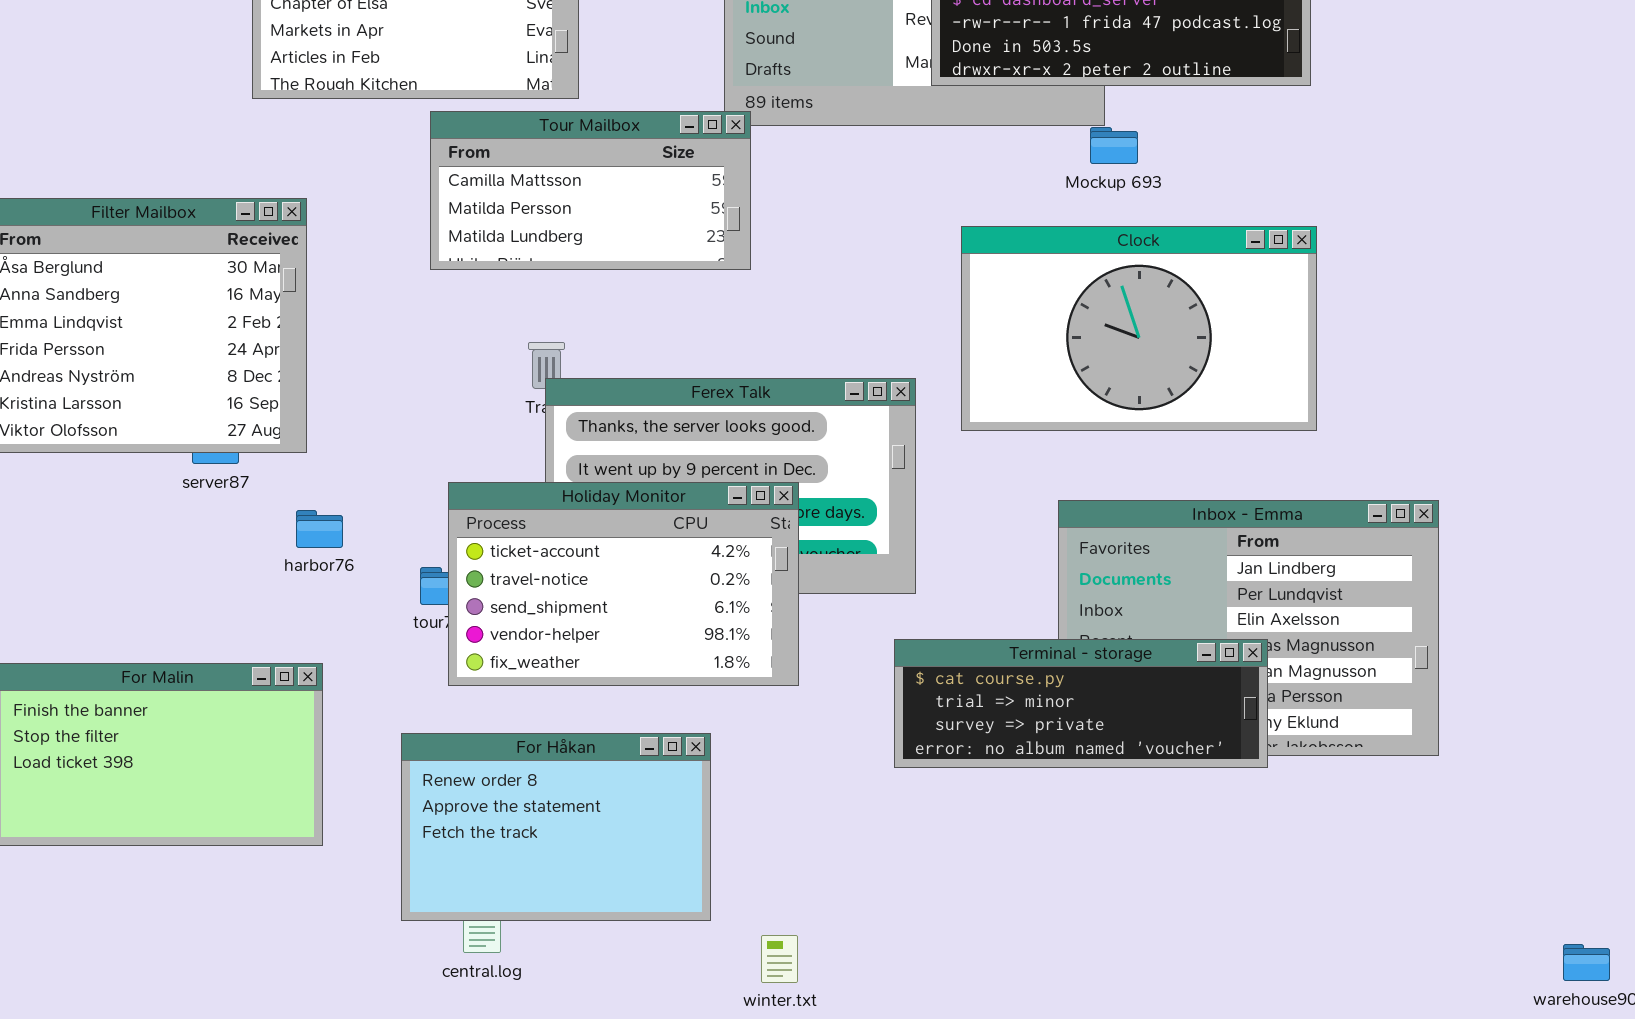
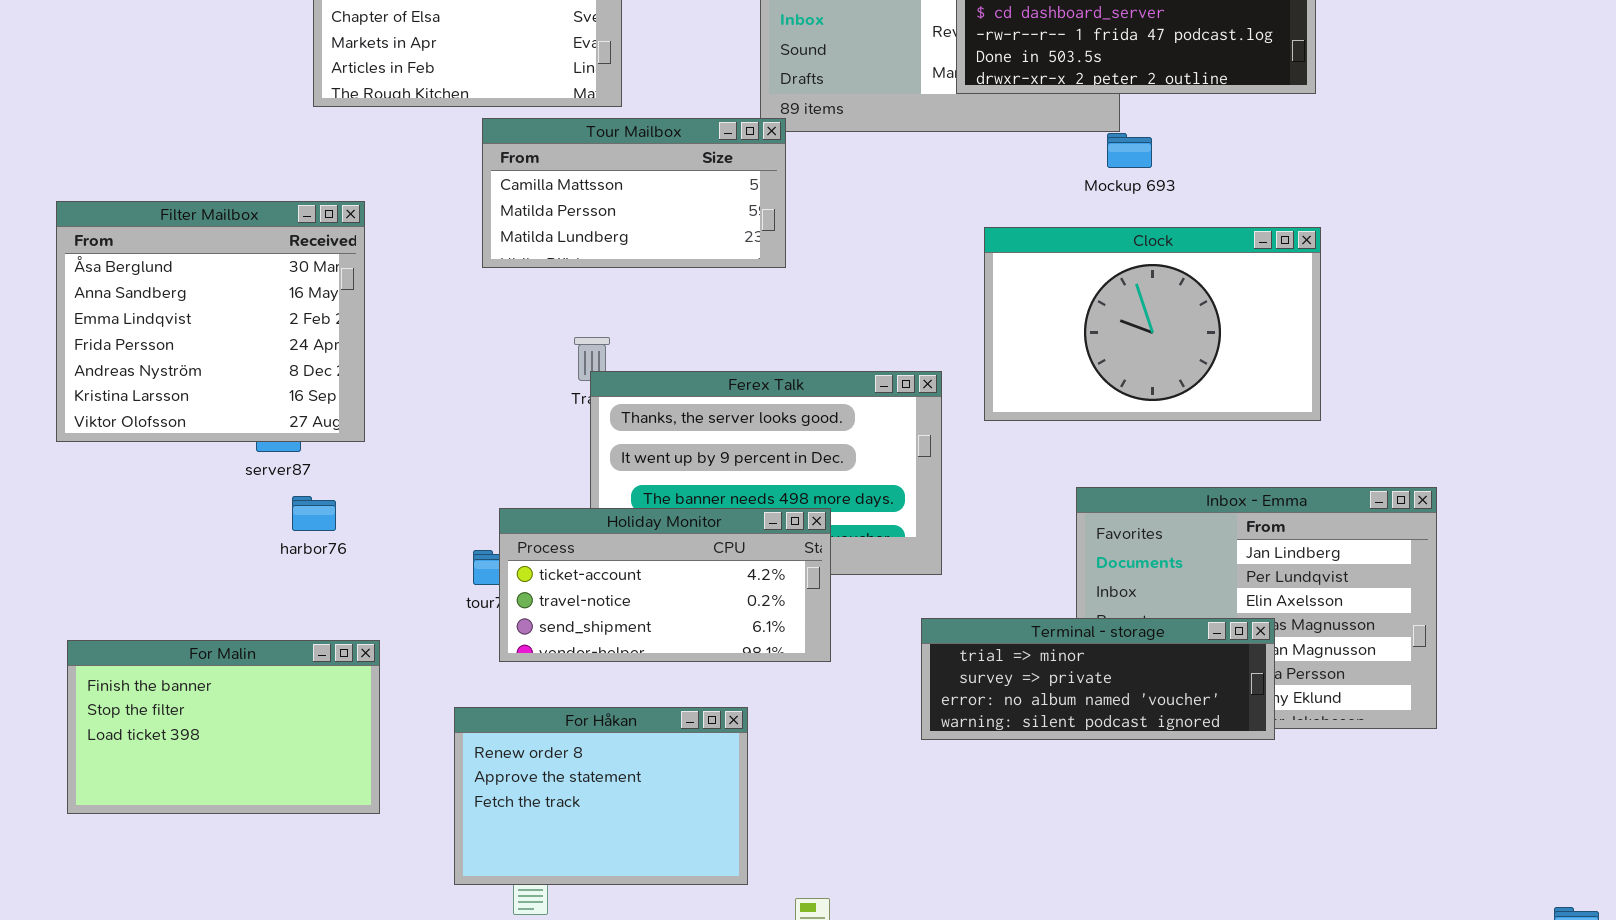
Holiday Monitor: [448,482,799,686] -> [499,508,831,662], resized
harbor76: [296,510,343,548] -> [292,496,336,531], moved
Terminal - storage: [894,639,1268,768] -> [921,618,1275,740], scrolled down 1 row

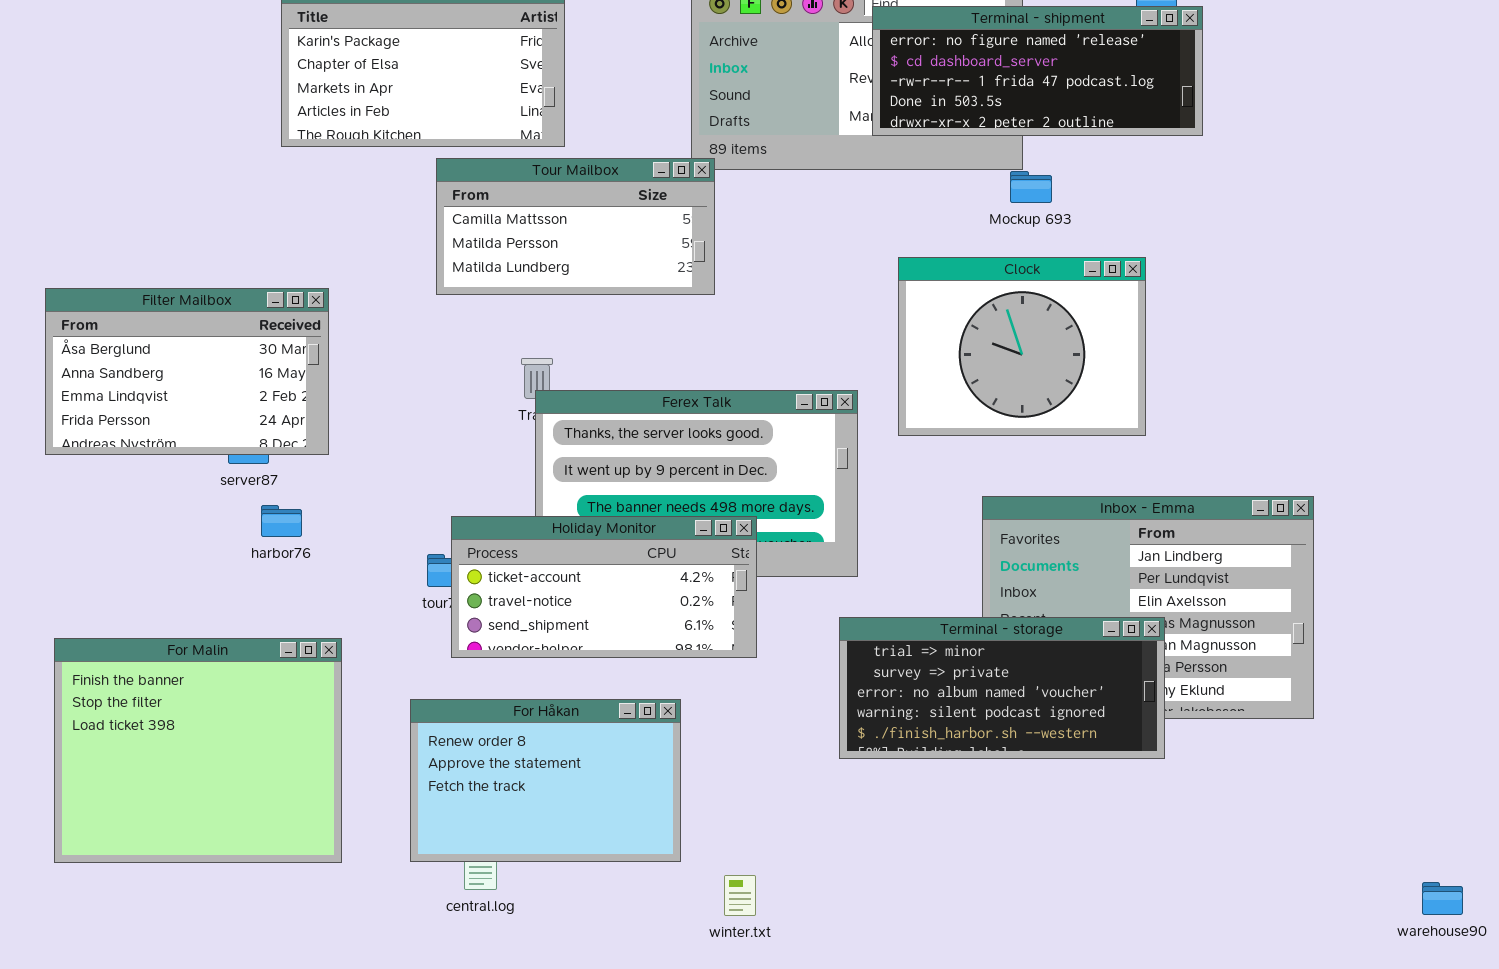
Filter Mailbox: [56,201,365,442] -> [45,288,329,455], resized
Clock: [984,227,1321,421] -> [898,257,1146,436], resized
Terminal - storage: [921,618,1275,740] -> [839,617,1165,759], resized
For Malin: [67,640,380,814] -> [54,638,342,863], resized

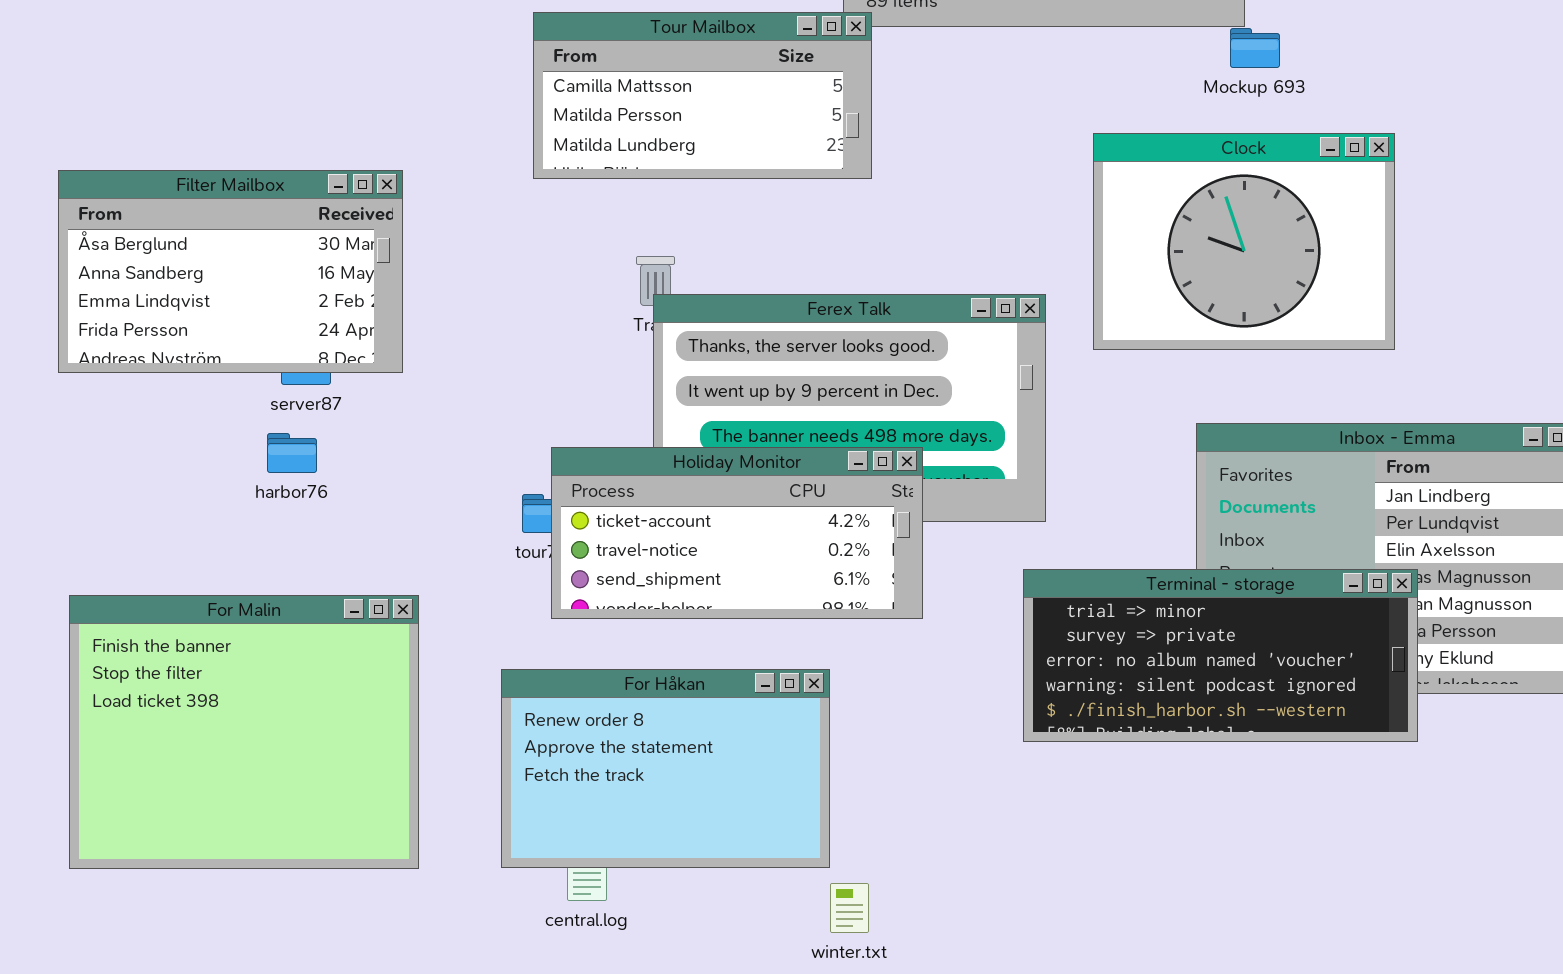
harbor76: [261,505,302,537] -> [267,433,317,473], moved
winter.txt: [724,875,756,916] -> [830,883,869,933], moved

